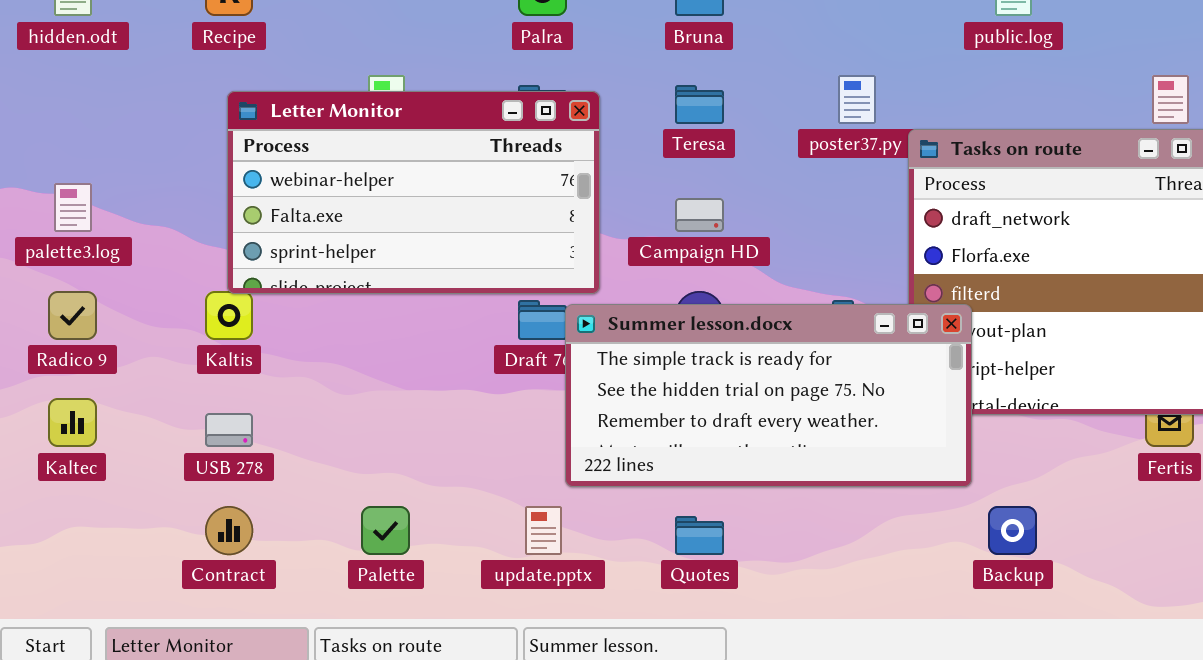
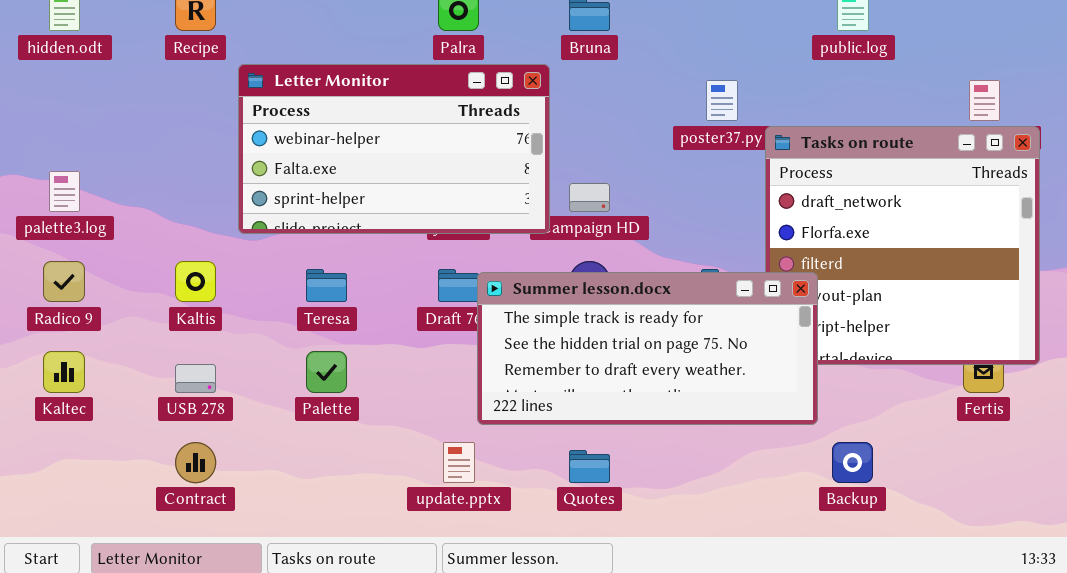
Teresa: [675,85,724,124] -> [306,269,347,302], moved
Letter Monitor: [227,91,600,294] -> [238,64,550,234], moved
Palette: [361,506,410,555] -> [306,351,347,393], moved

